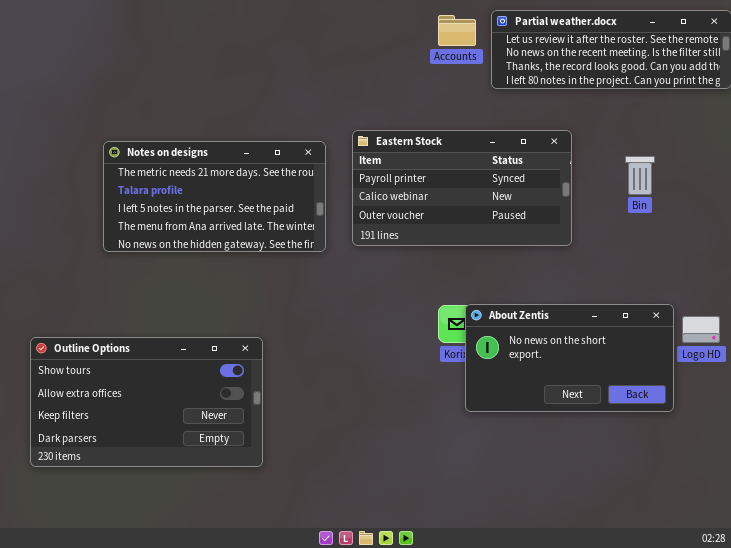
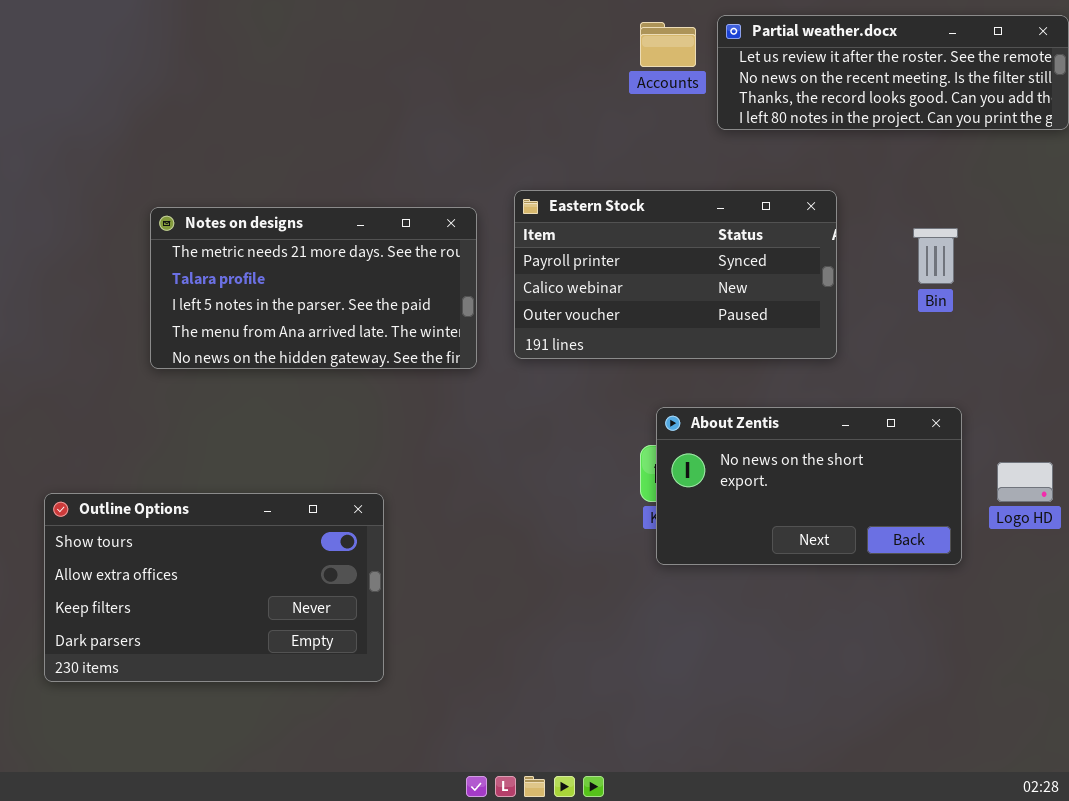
About Zentis: [465,304,674,412] -> [656,407,962,565], moved

